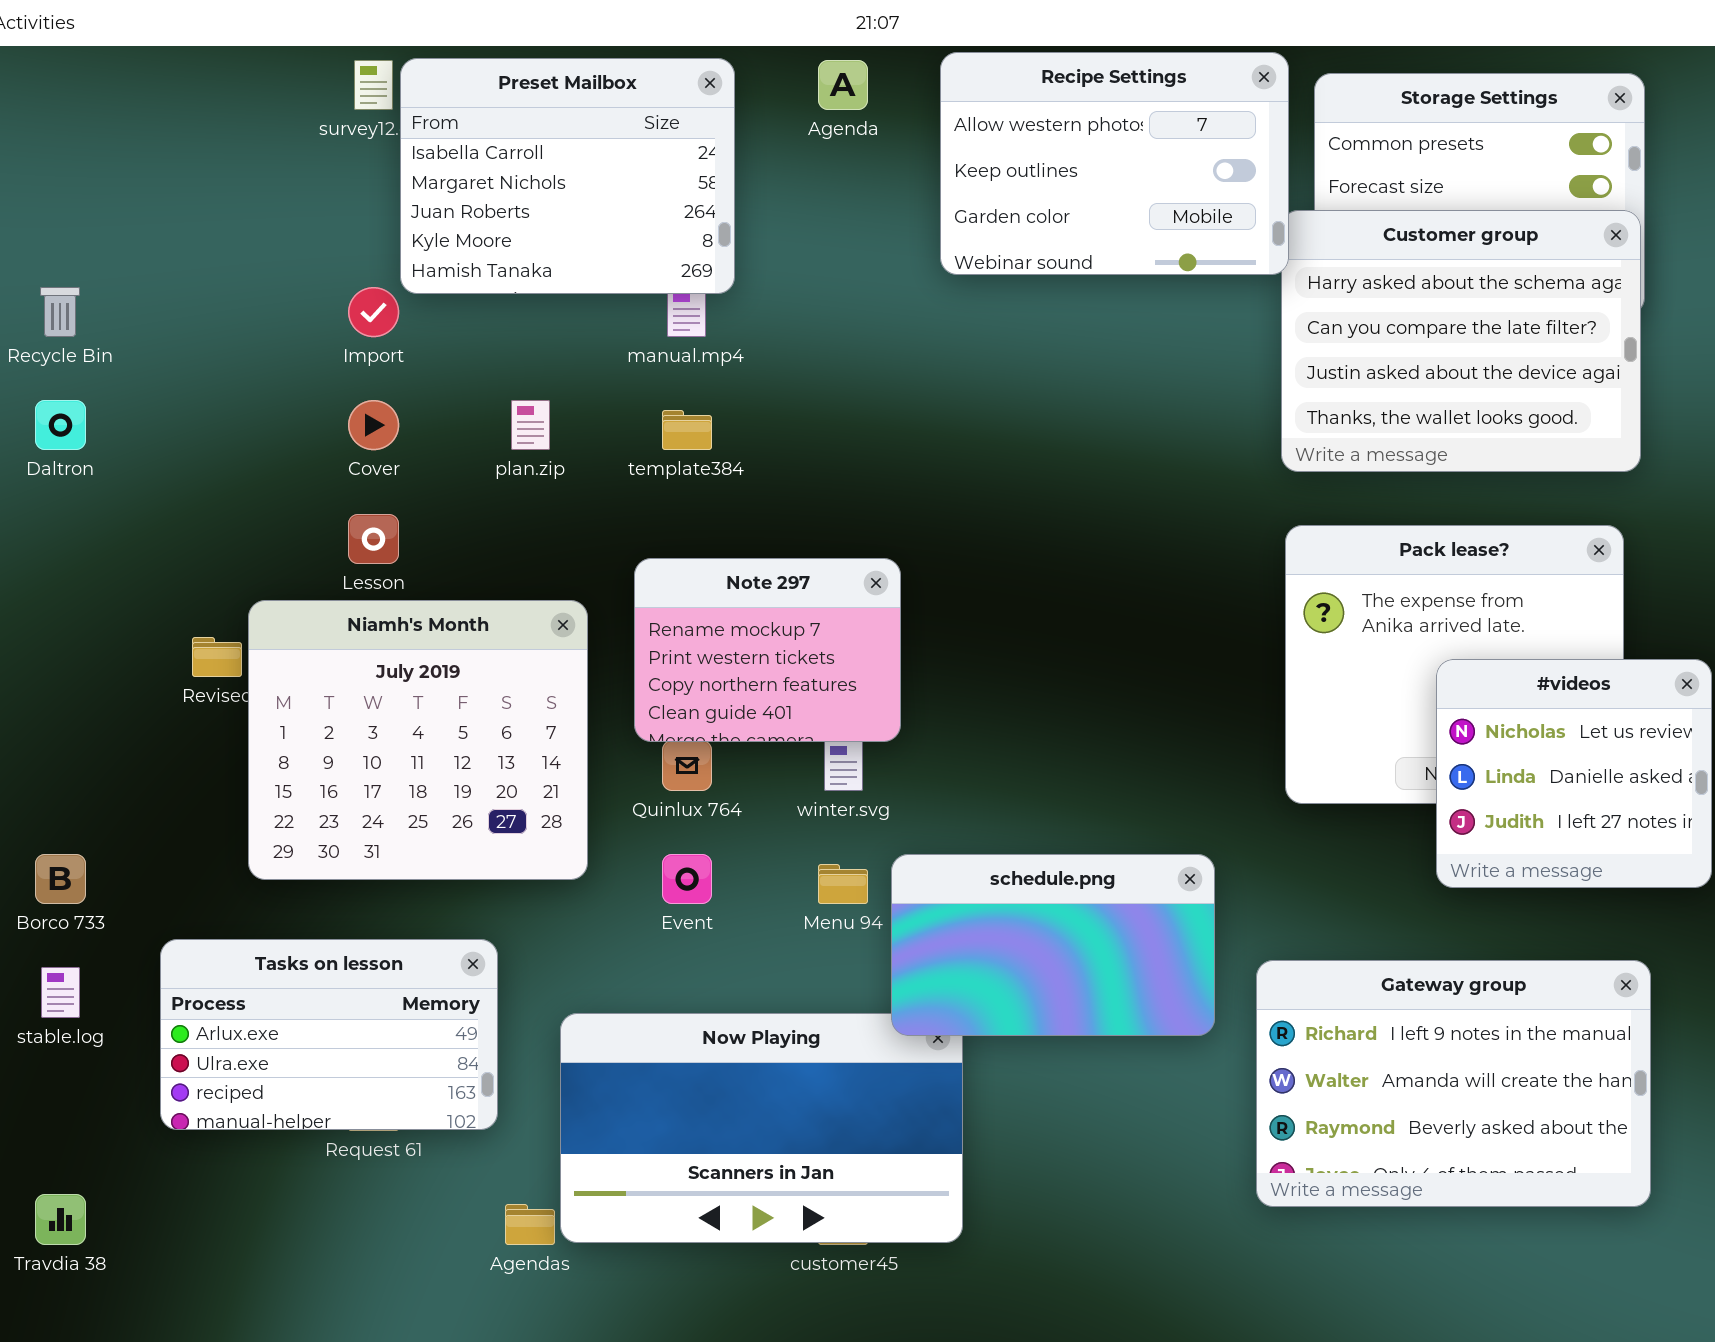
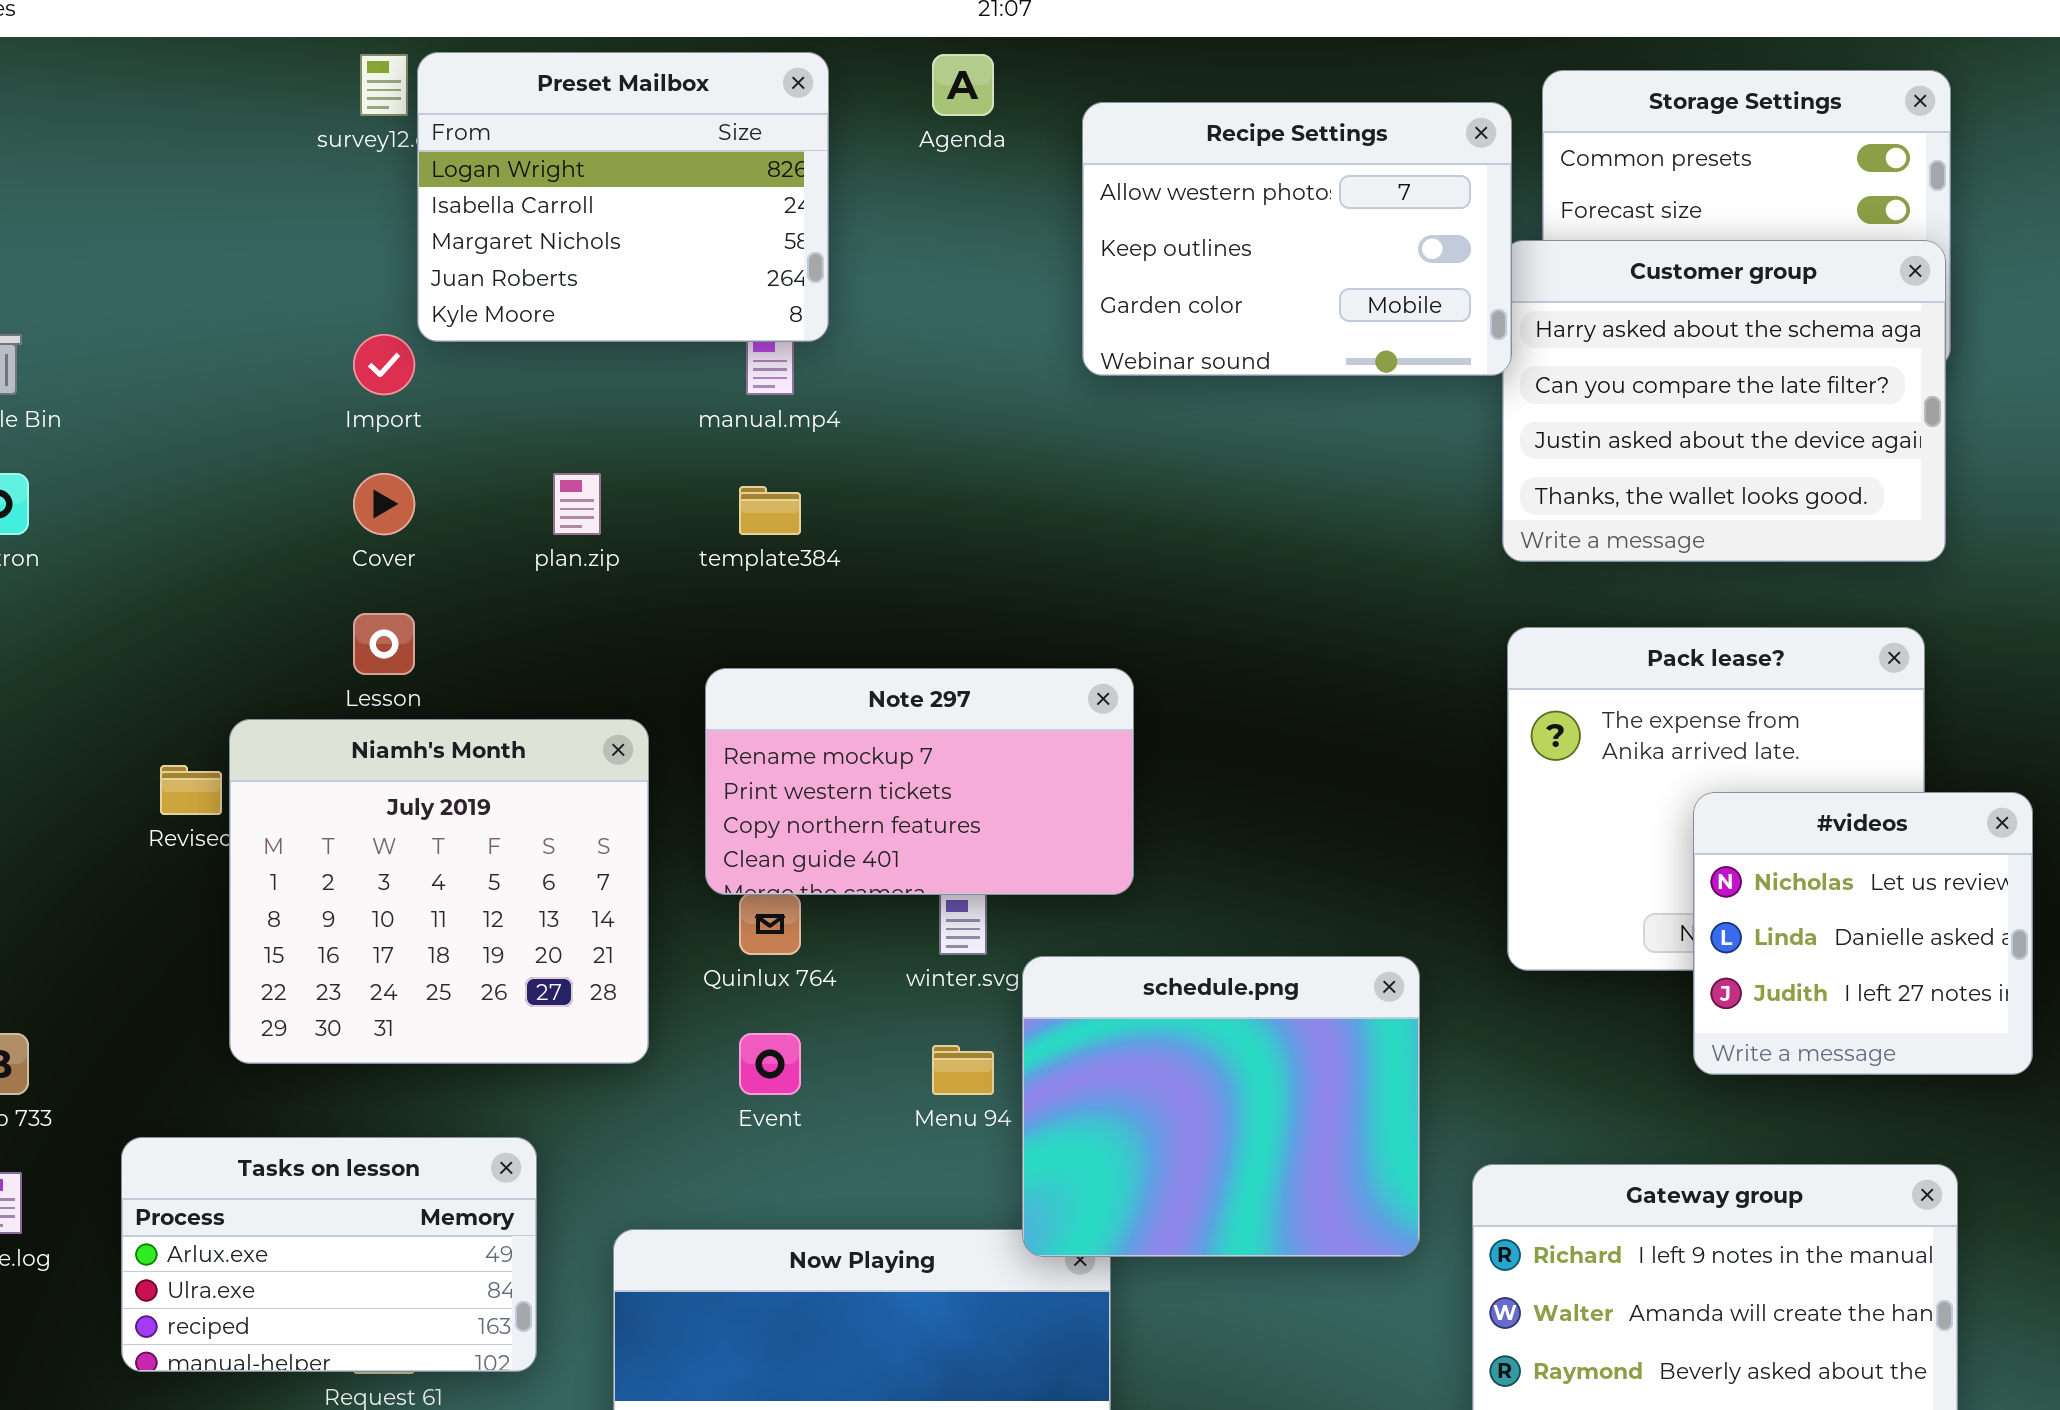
Recipe Settings: [940,52,1289,275] -> [1082,102,1512,376], moved
Preset Mailbox: [400,58,735,294] -> [417,52,829,342], scrolled up 1 row
Note 297: [634,558,901,742] -> [705,668,1134,895], resized
schedule.png: [891,854,1215,1036] -> [1022,956,1420,1257], resized

